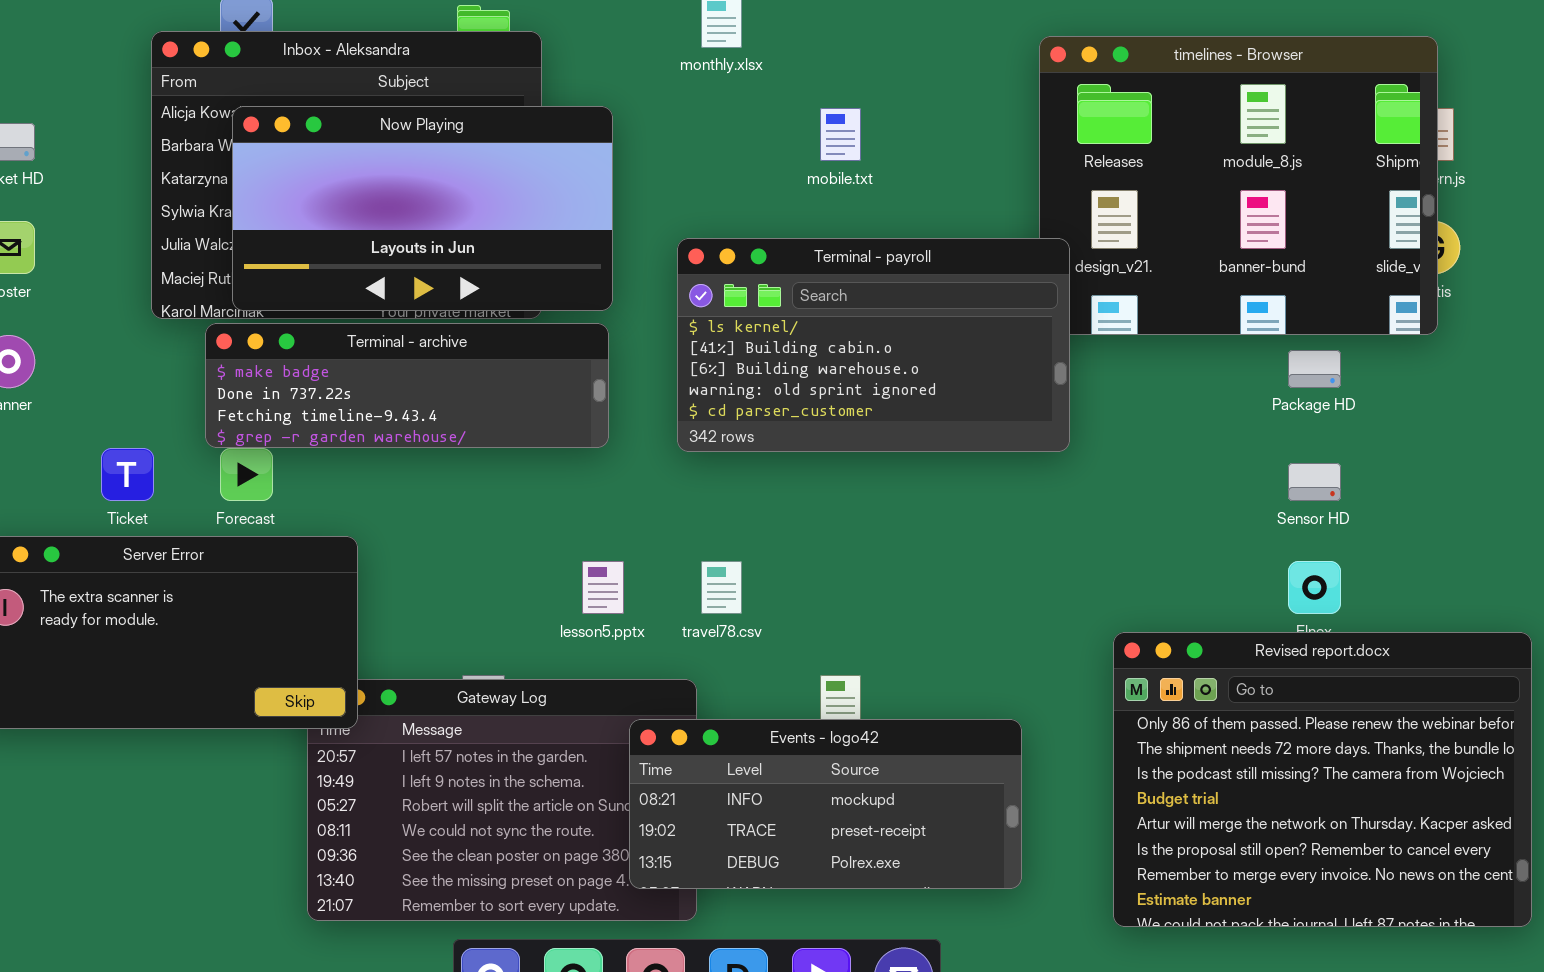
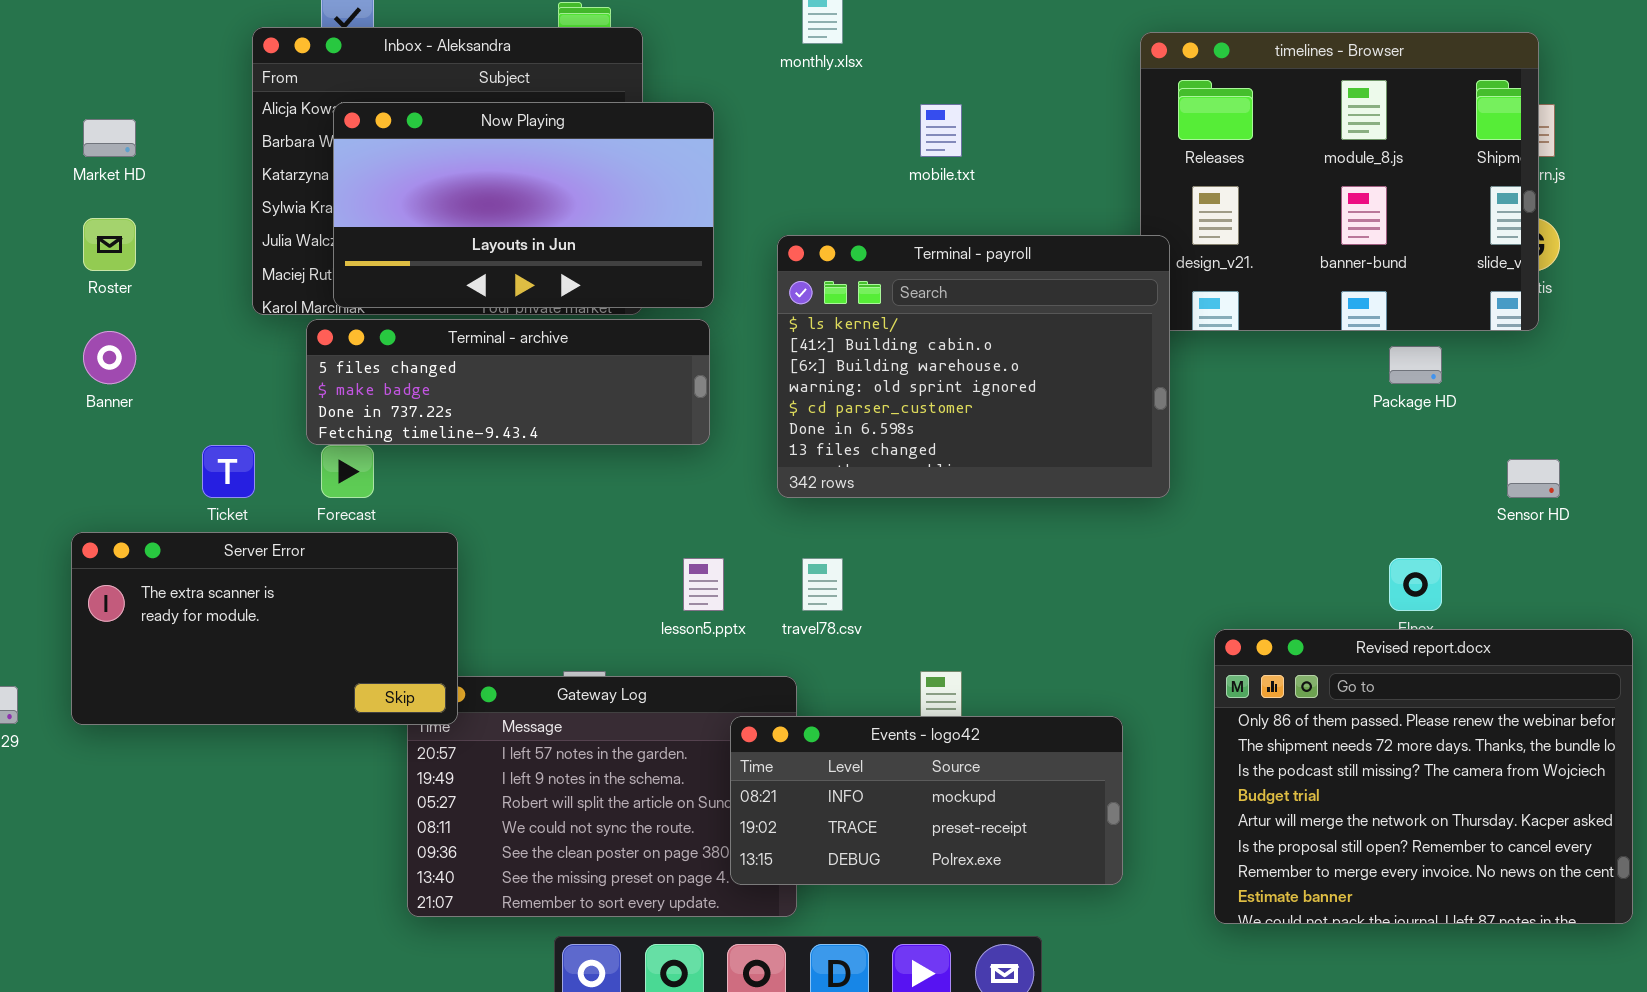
Terminal - payroll: [677,238,1070,452] -> [777,235,1170,498], resized
Terminal - archive: [205,323,609,448] -> [306,319,710,445], scrolled up 1 row
Sensor HD: [1288,463,1341,501] -> [1507,459,1560,498], moved

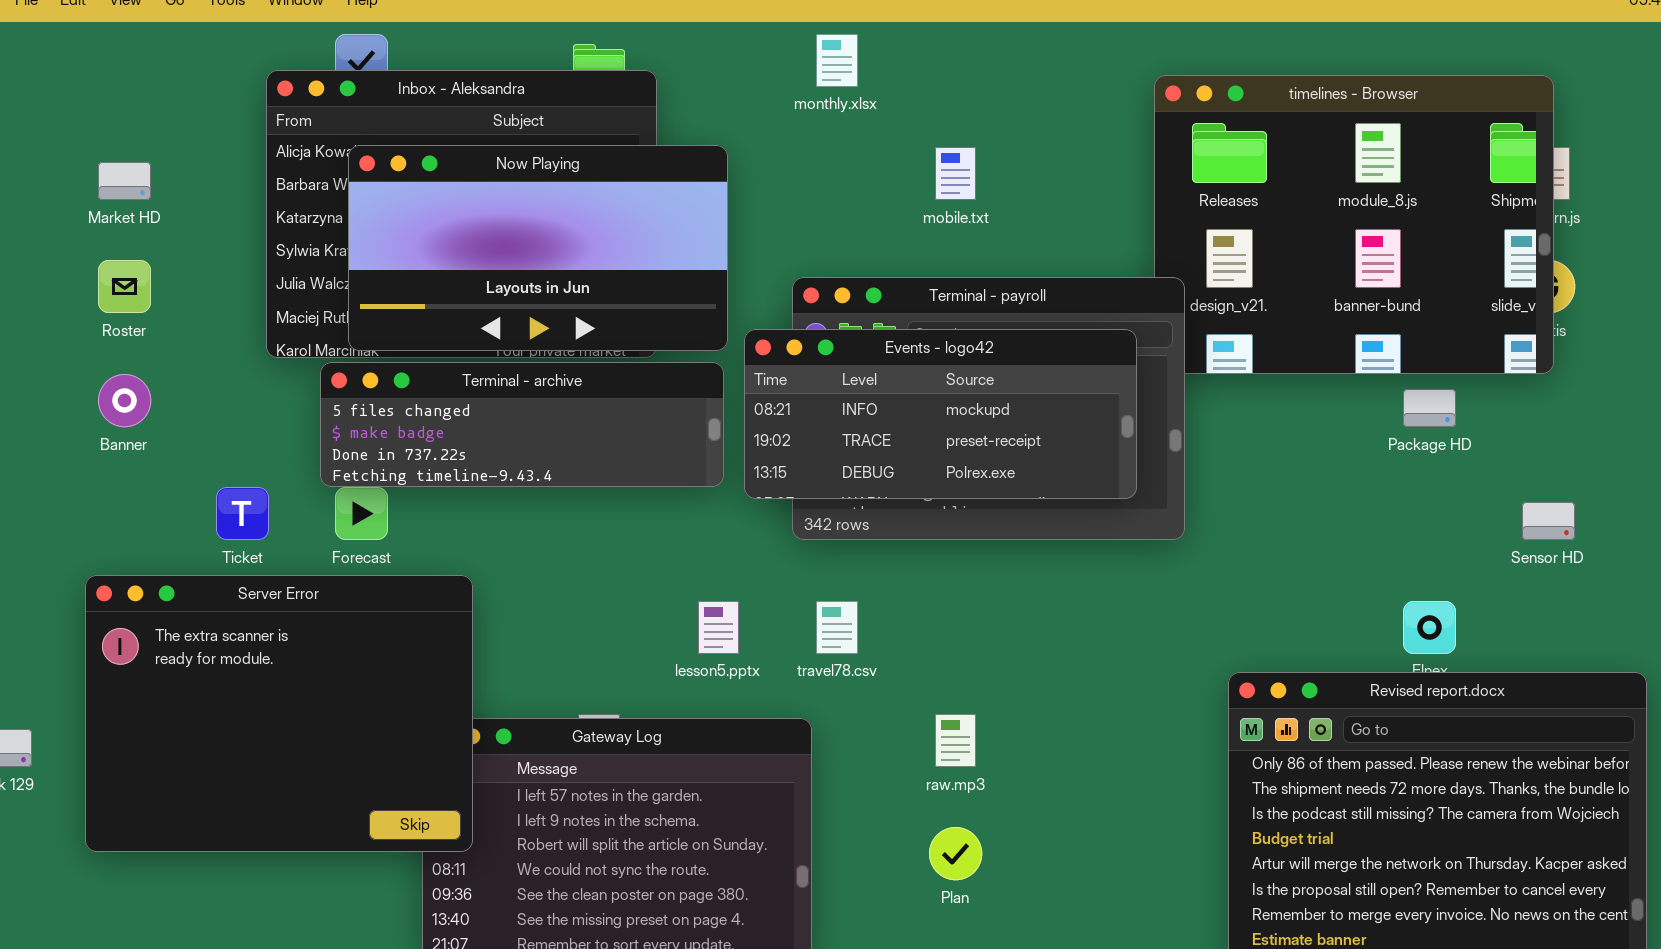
Server Error: [71,532,458,725] -> [85,575,473,852], resized
Events - logo42: [730,716,1123,885] -> [744,329,1137,499], moved

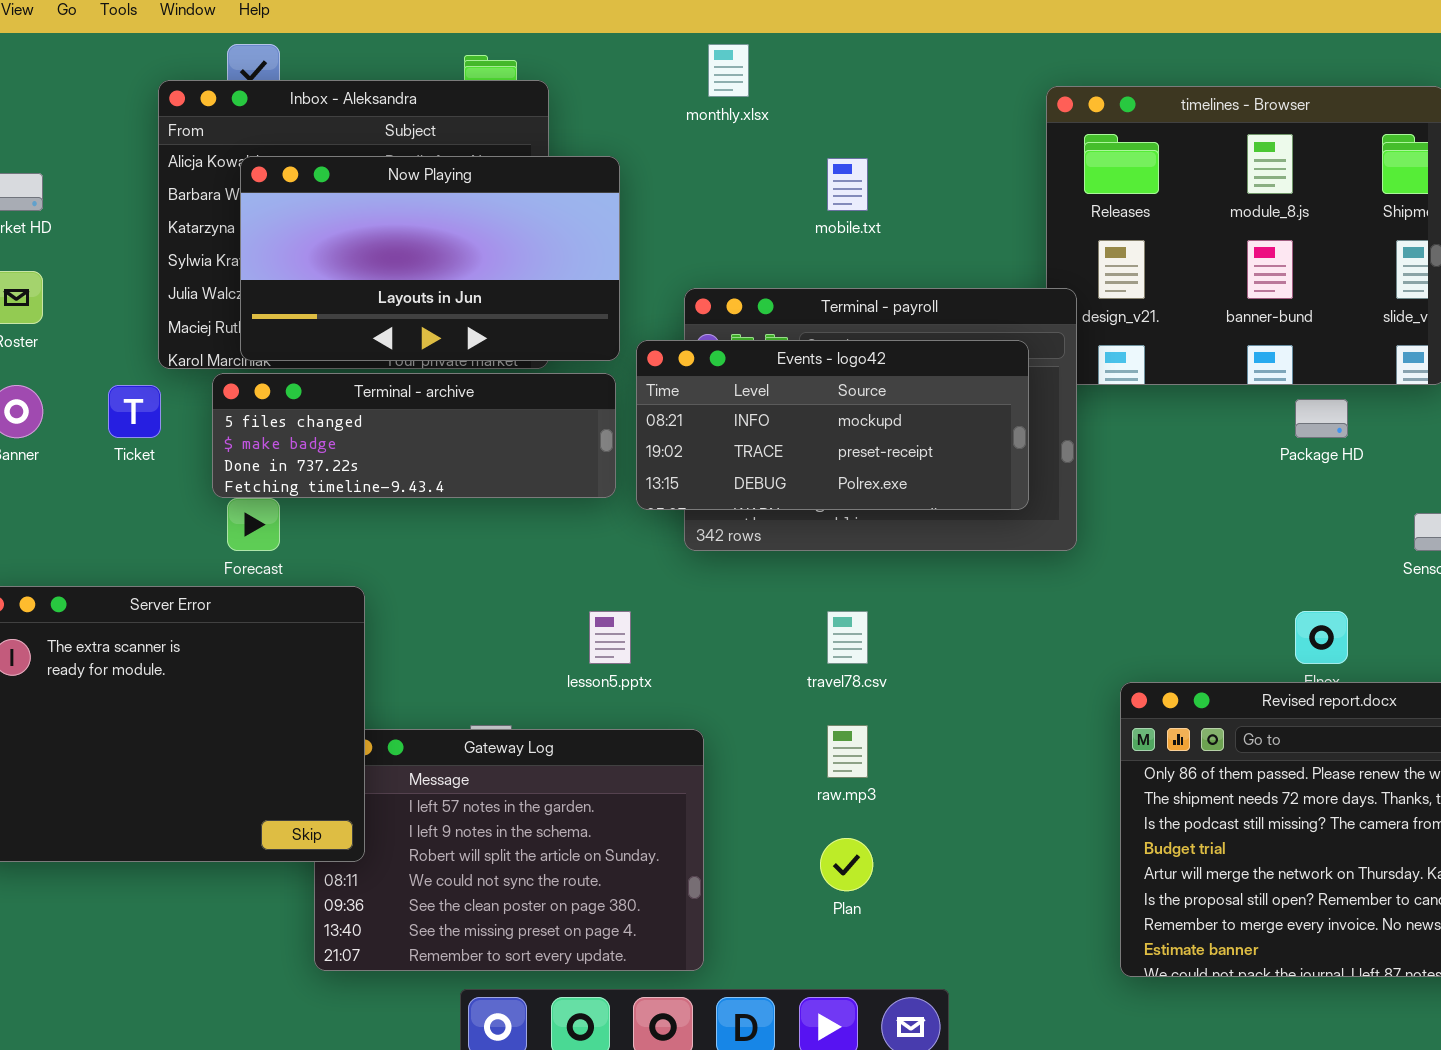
Ticket: [216,487,269,540] -> [108,385,161,438], moved
travel78.csv: [816,601,858,654] -> [827,611,868,664], moved

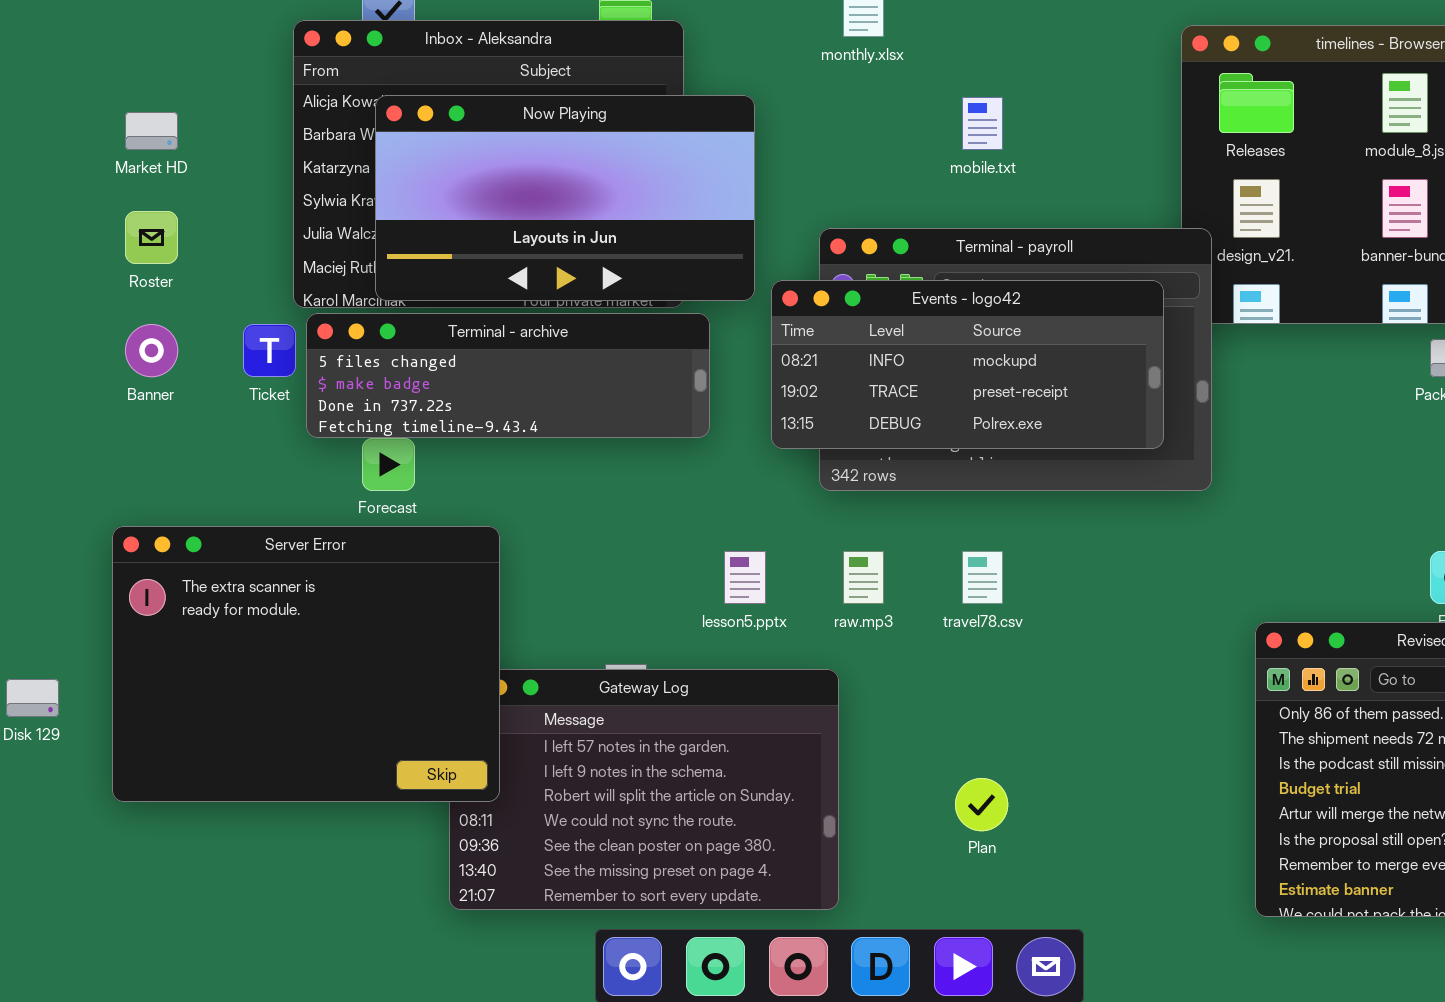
Terminal - archive: [212,373,616,498] -> [306,313,710,438], moved
raw.mp3: [827,725,868,778] -> [843,551,884,604], moved

